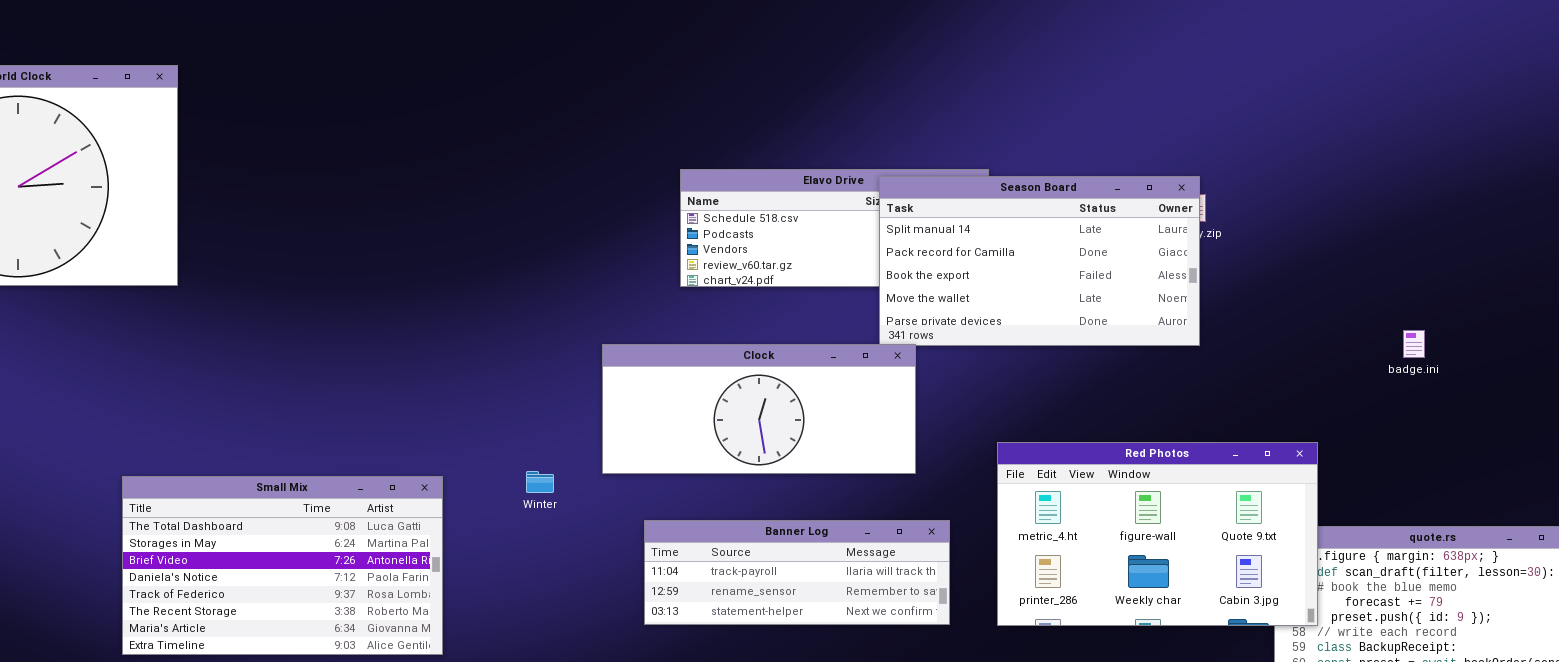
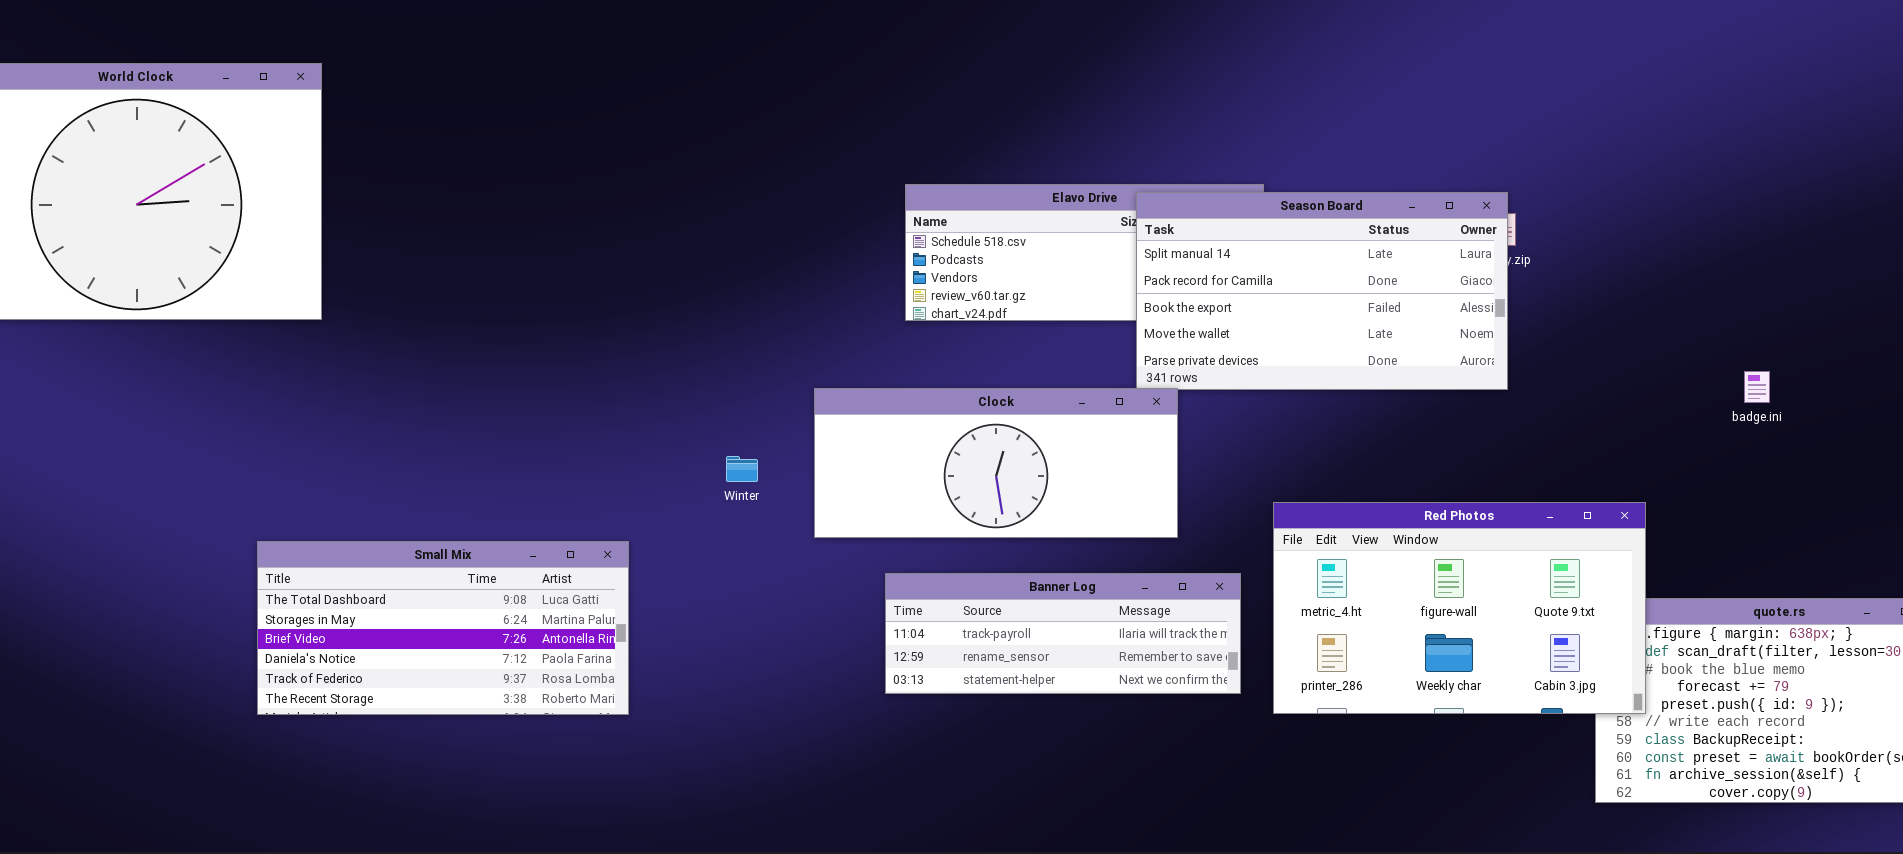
Winter: [526,471,554,493] -> [726,456,758,482], moved
Small Mix: [122,476,443,655] -> [257,541,629,715], resized
Banner Log: [644,520,950,625] -> [885,573,1241,694], moved

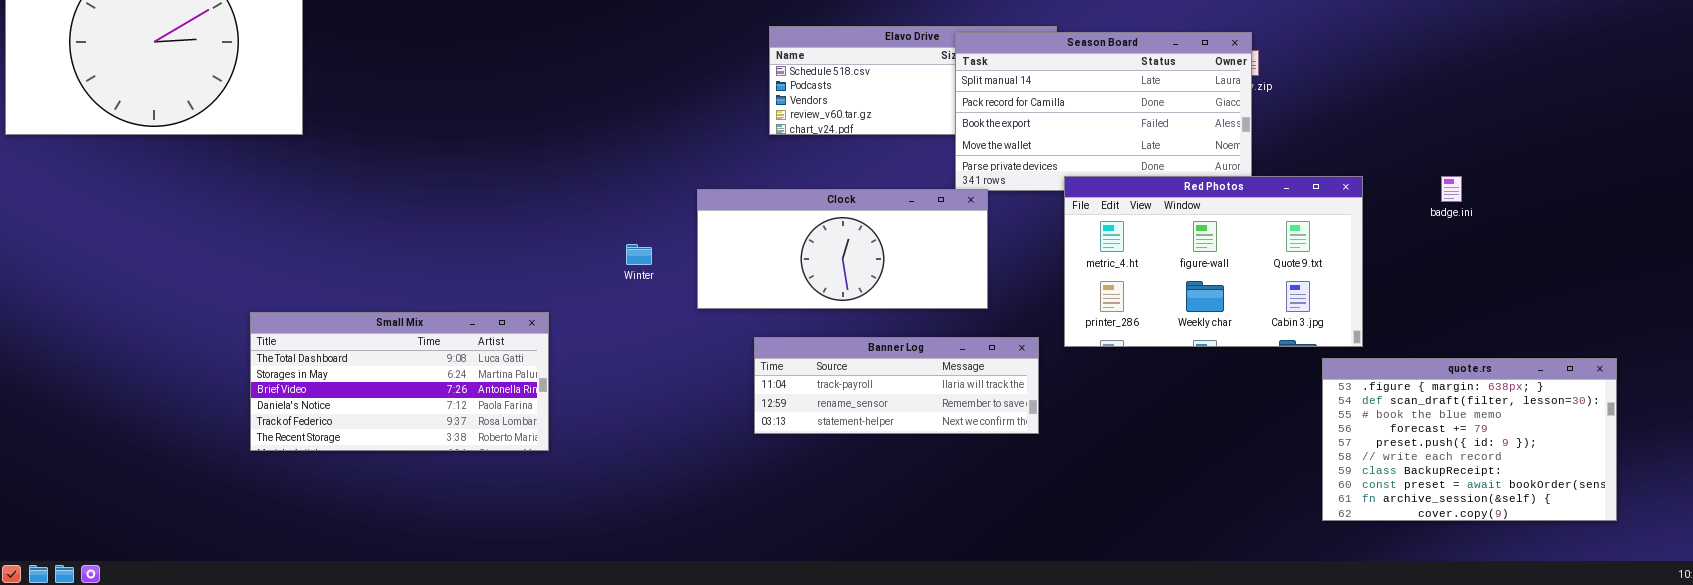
Red Photos: [1273,502,1646,714] -> [1064,176,1363,347], moved

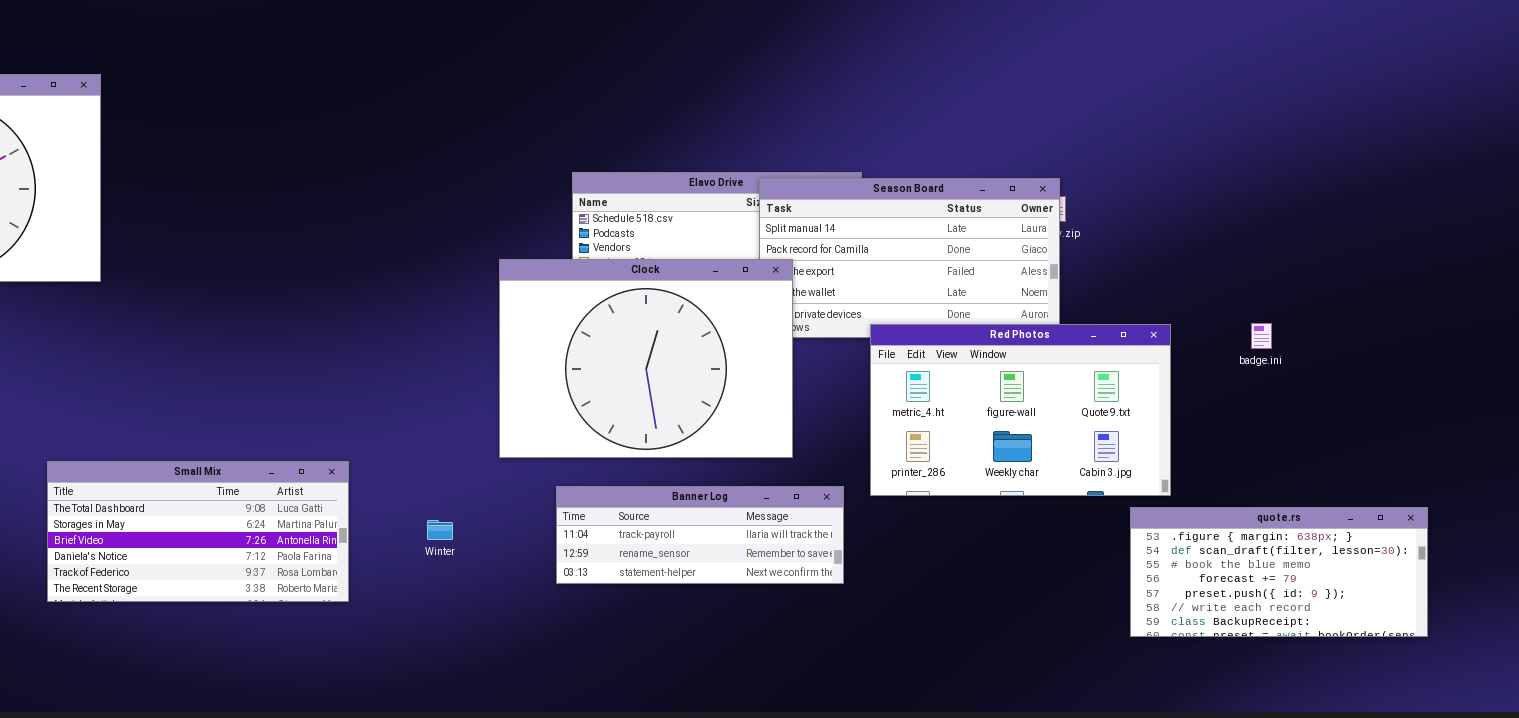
Clock: [697,189,988,309] -> [499,259,793,458], resized
Winter: [626,244,652,265] -> [427,520,453,540], moved
quote.rs: [1322,358,1617,521] -> [1130,507,1428,637], resized

